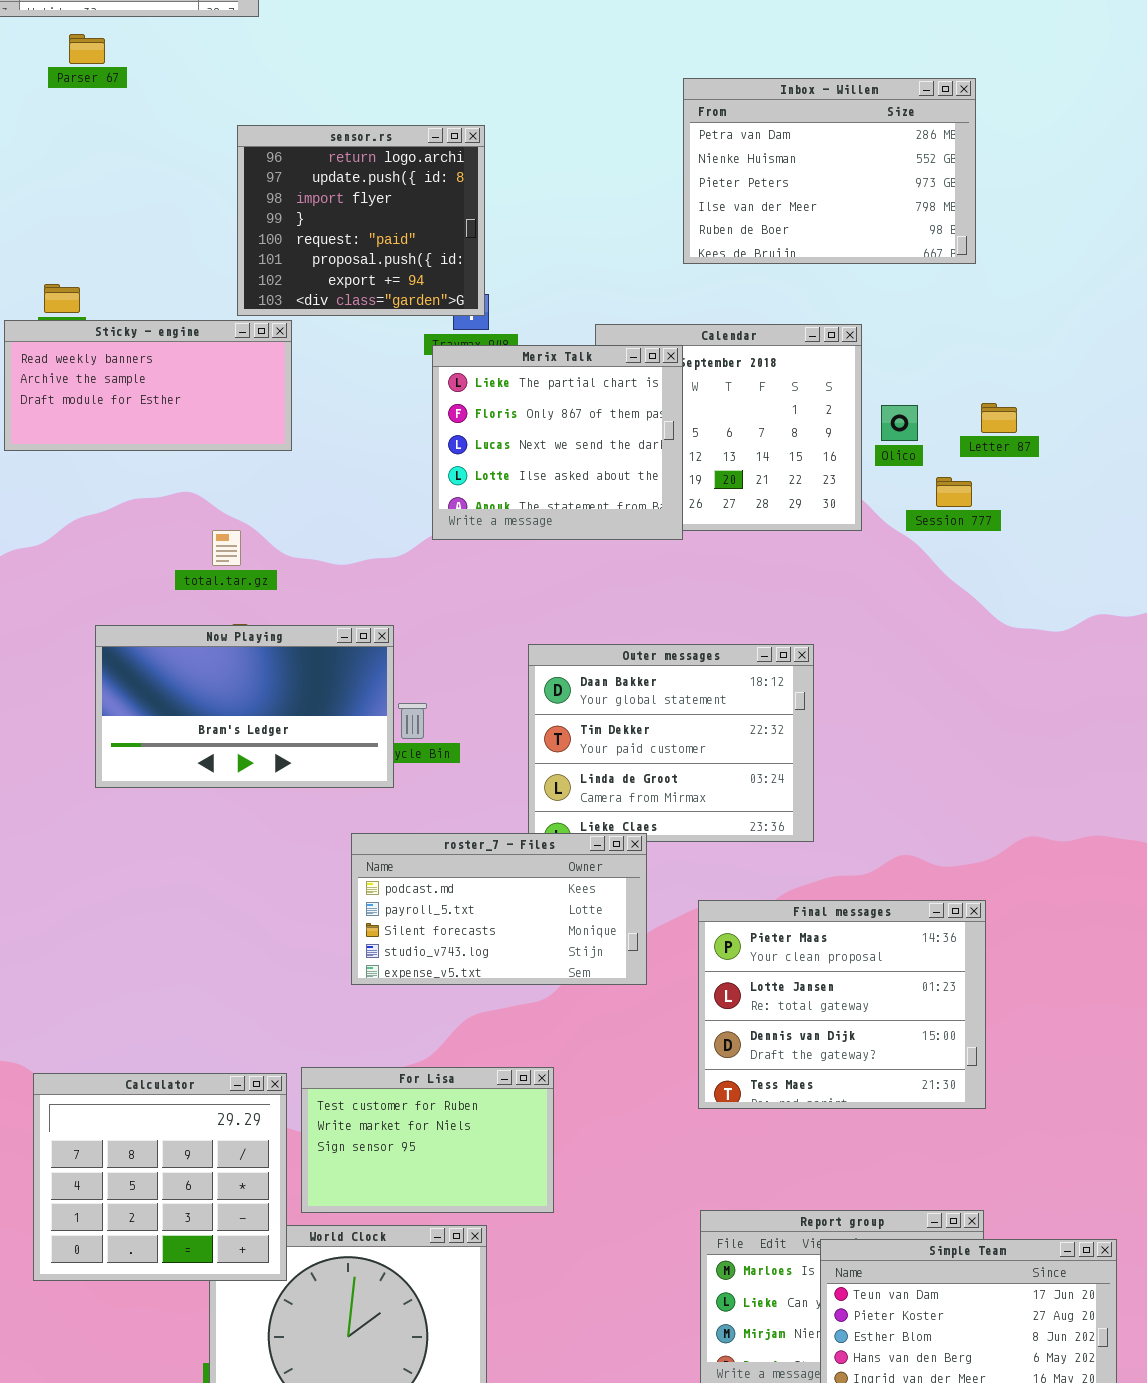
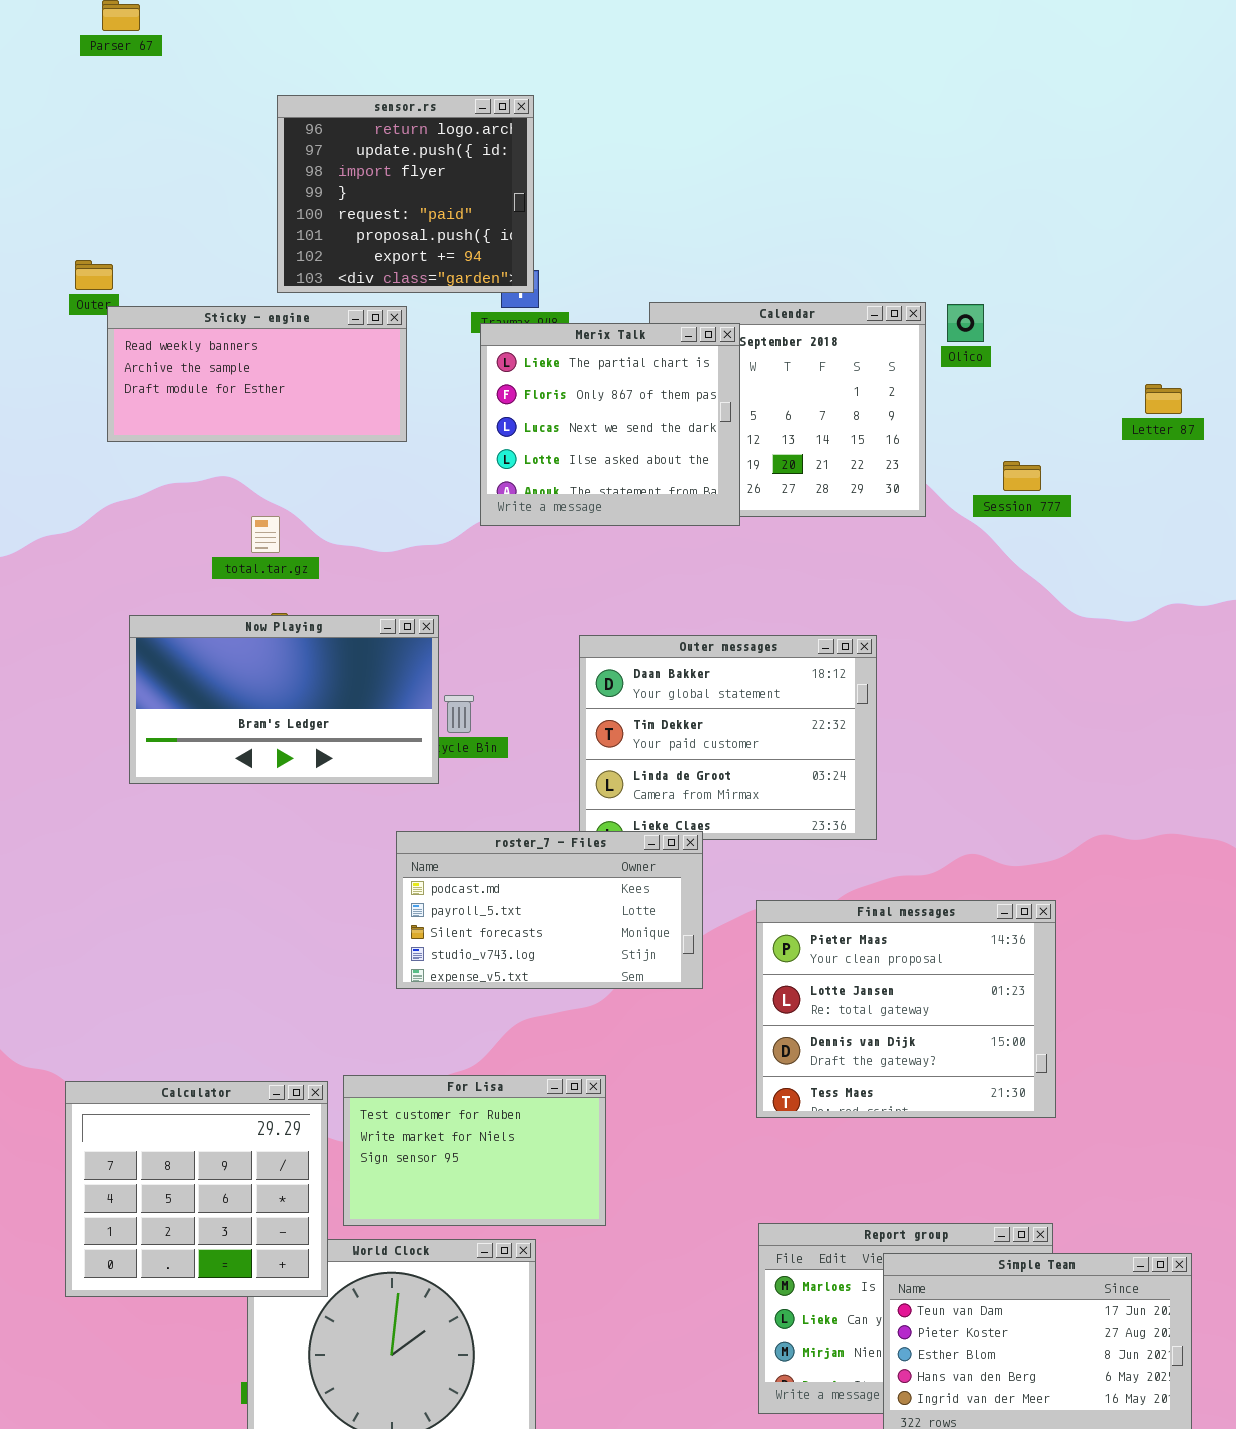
Inbox - Willem: [683,78,976,264] -> none, closed
Sticky - engine: [4,320,292,451] -> [107,306,407,442], moved
Letter 87: [981,403,1017,433] -> [1145,384,1182,414], moved
Olico: [881,405,918,441] -> [947,304,984,342], moved

